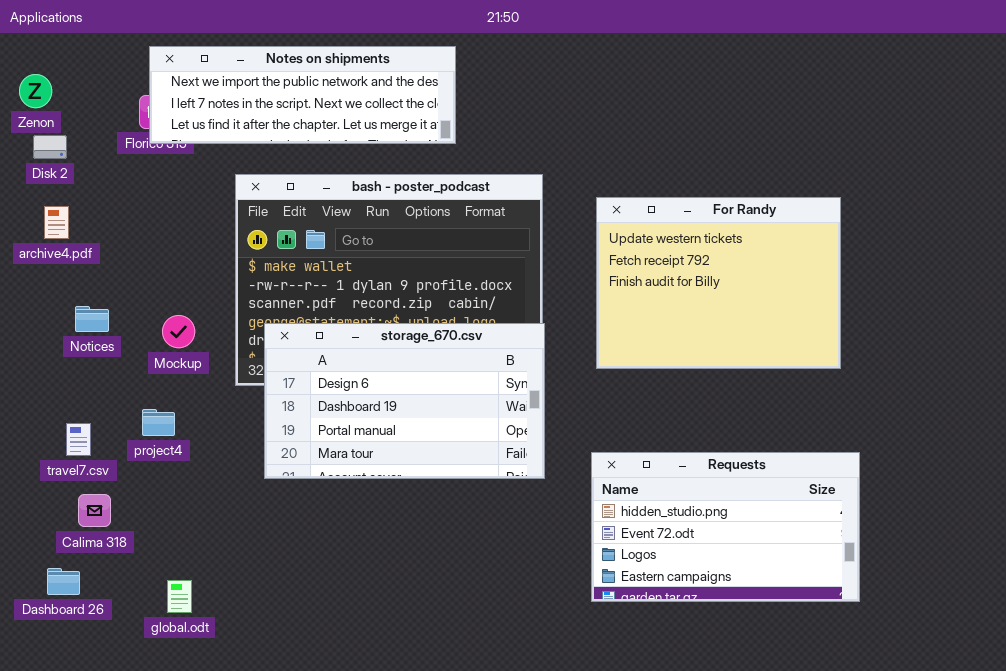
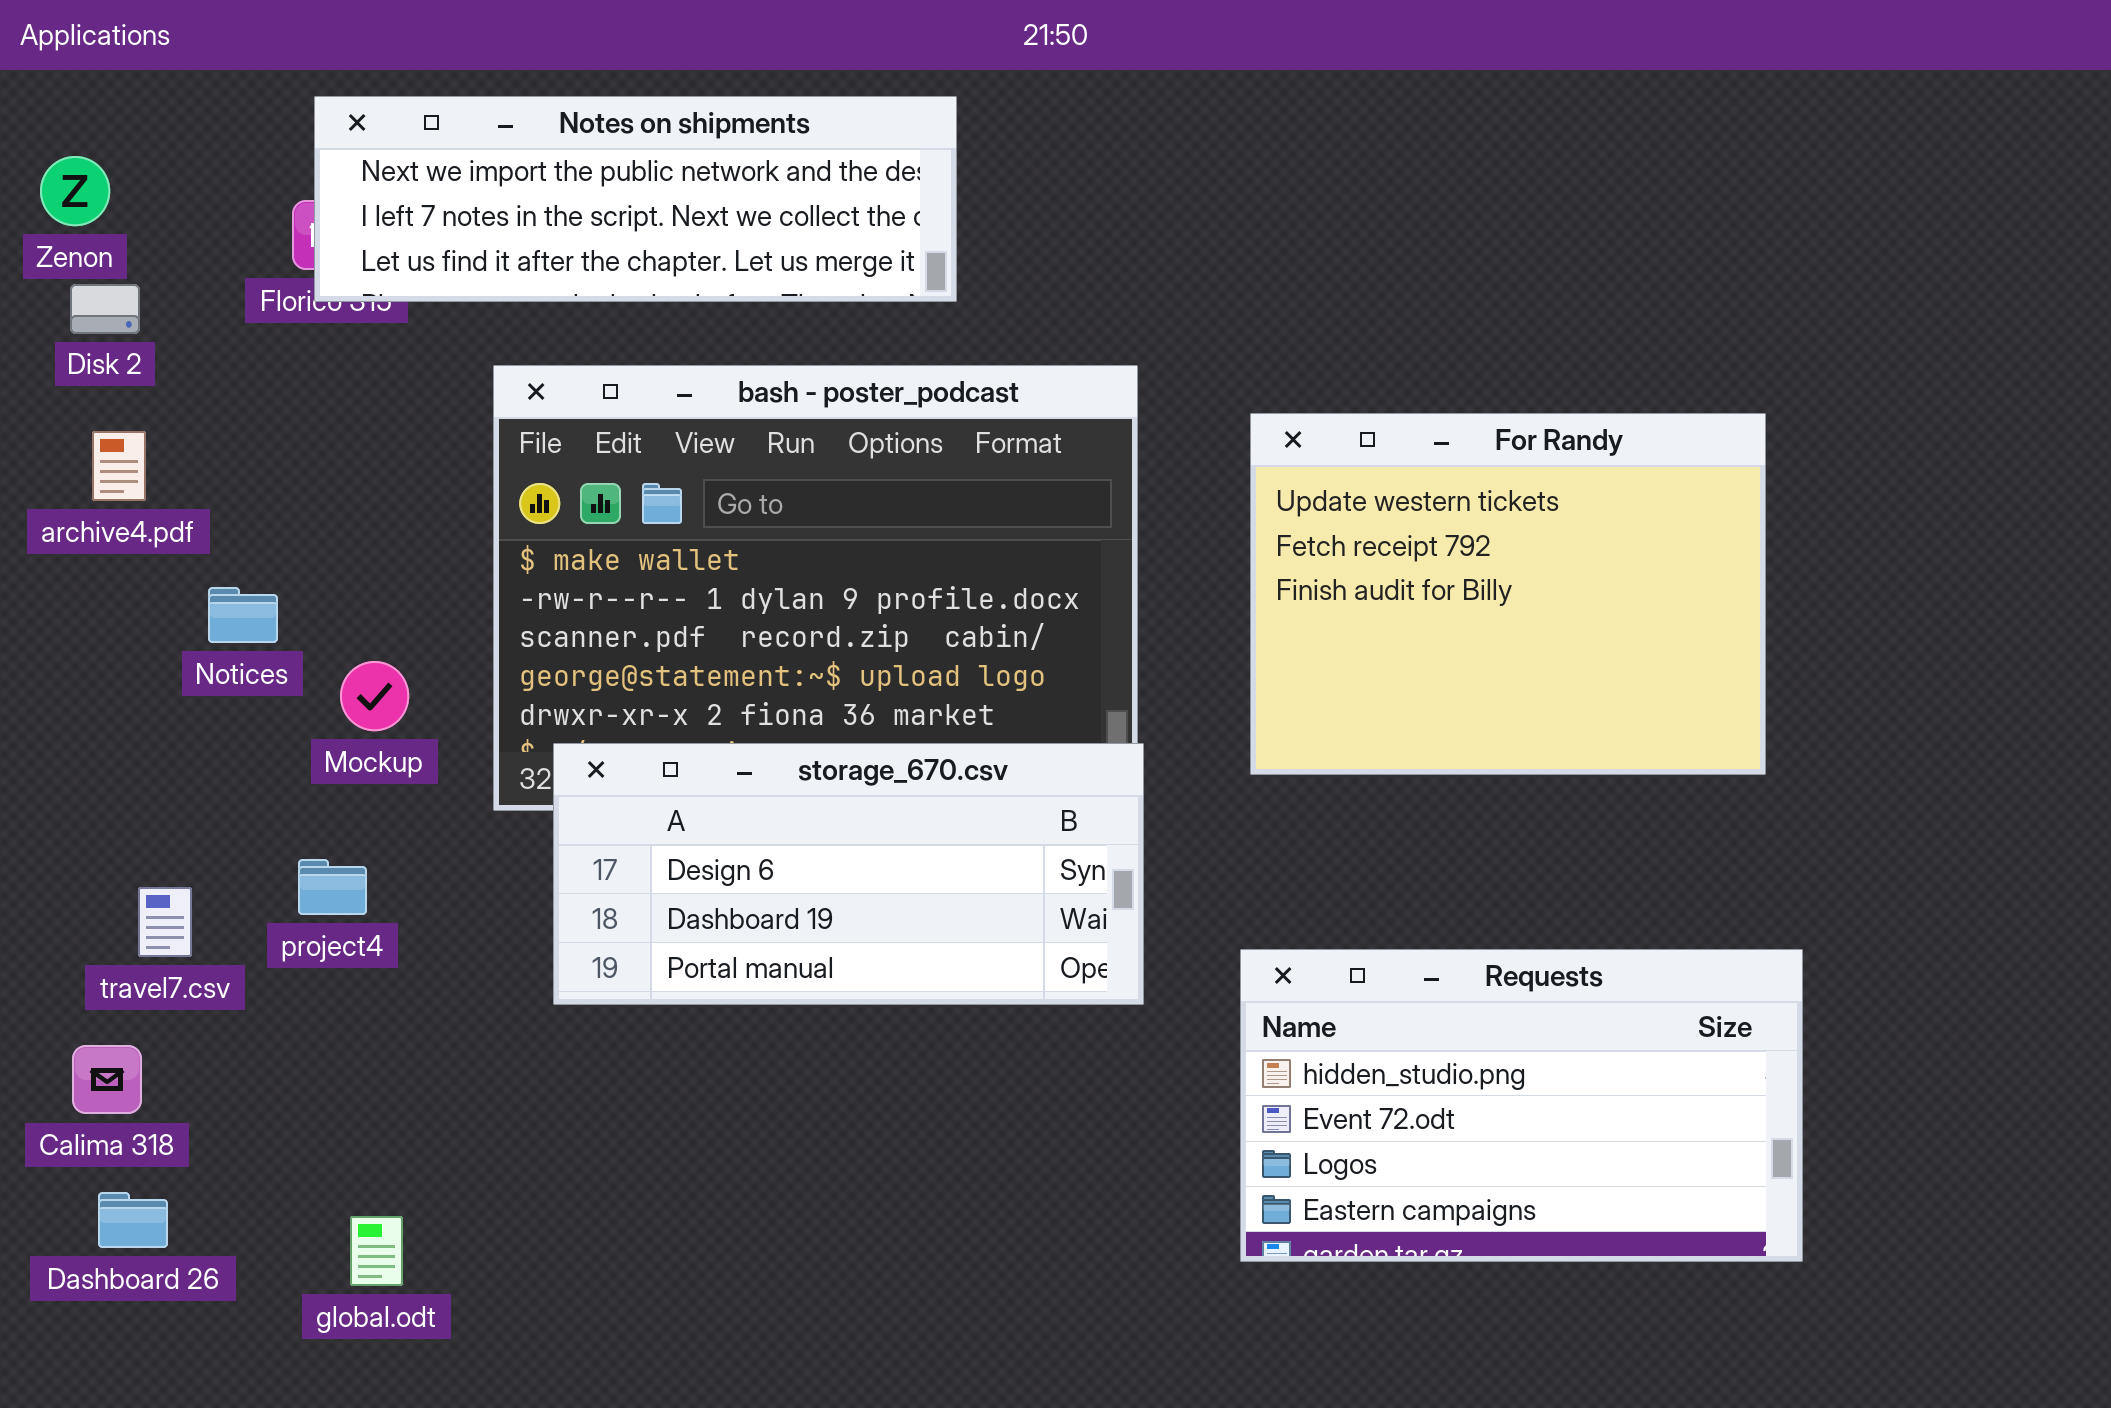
Notices: [75,306,109,332] -> [208,587,278,643], moved
storage_670.csv: [264,323,545,479] -> [553,743,1144,1005], resized
Calima 318: [78,494,111,527] -> [72,1045,142,1114], moved

